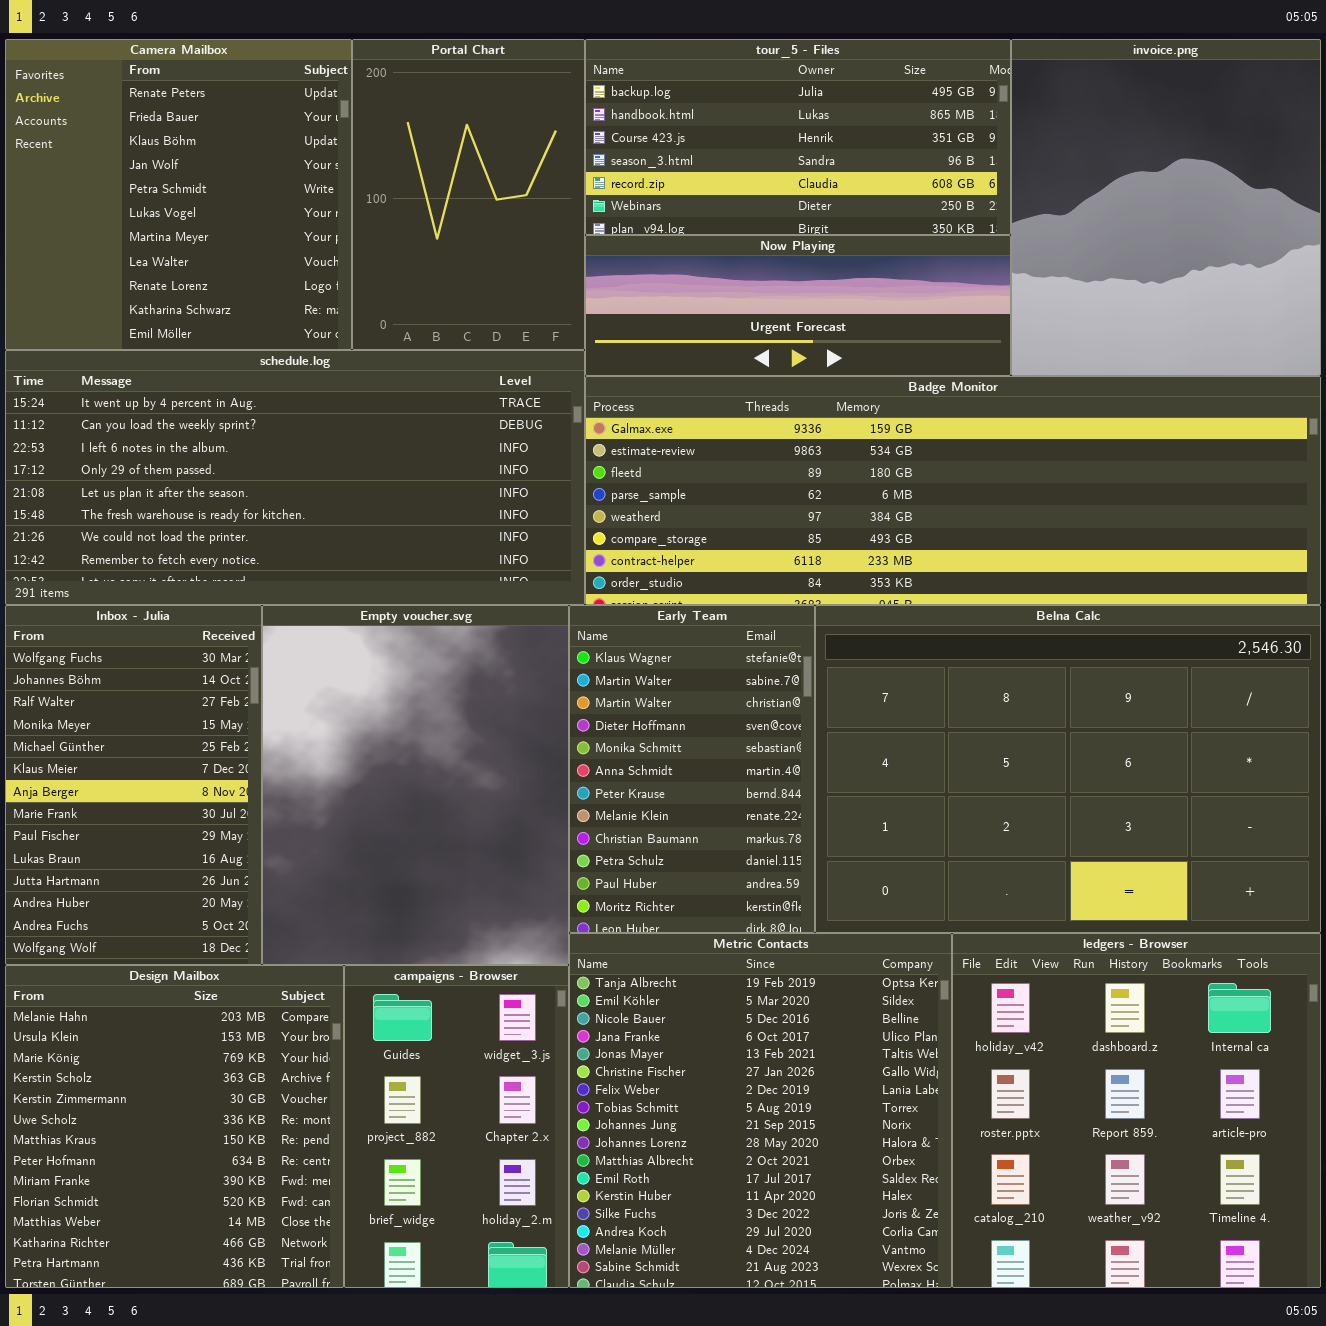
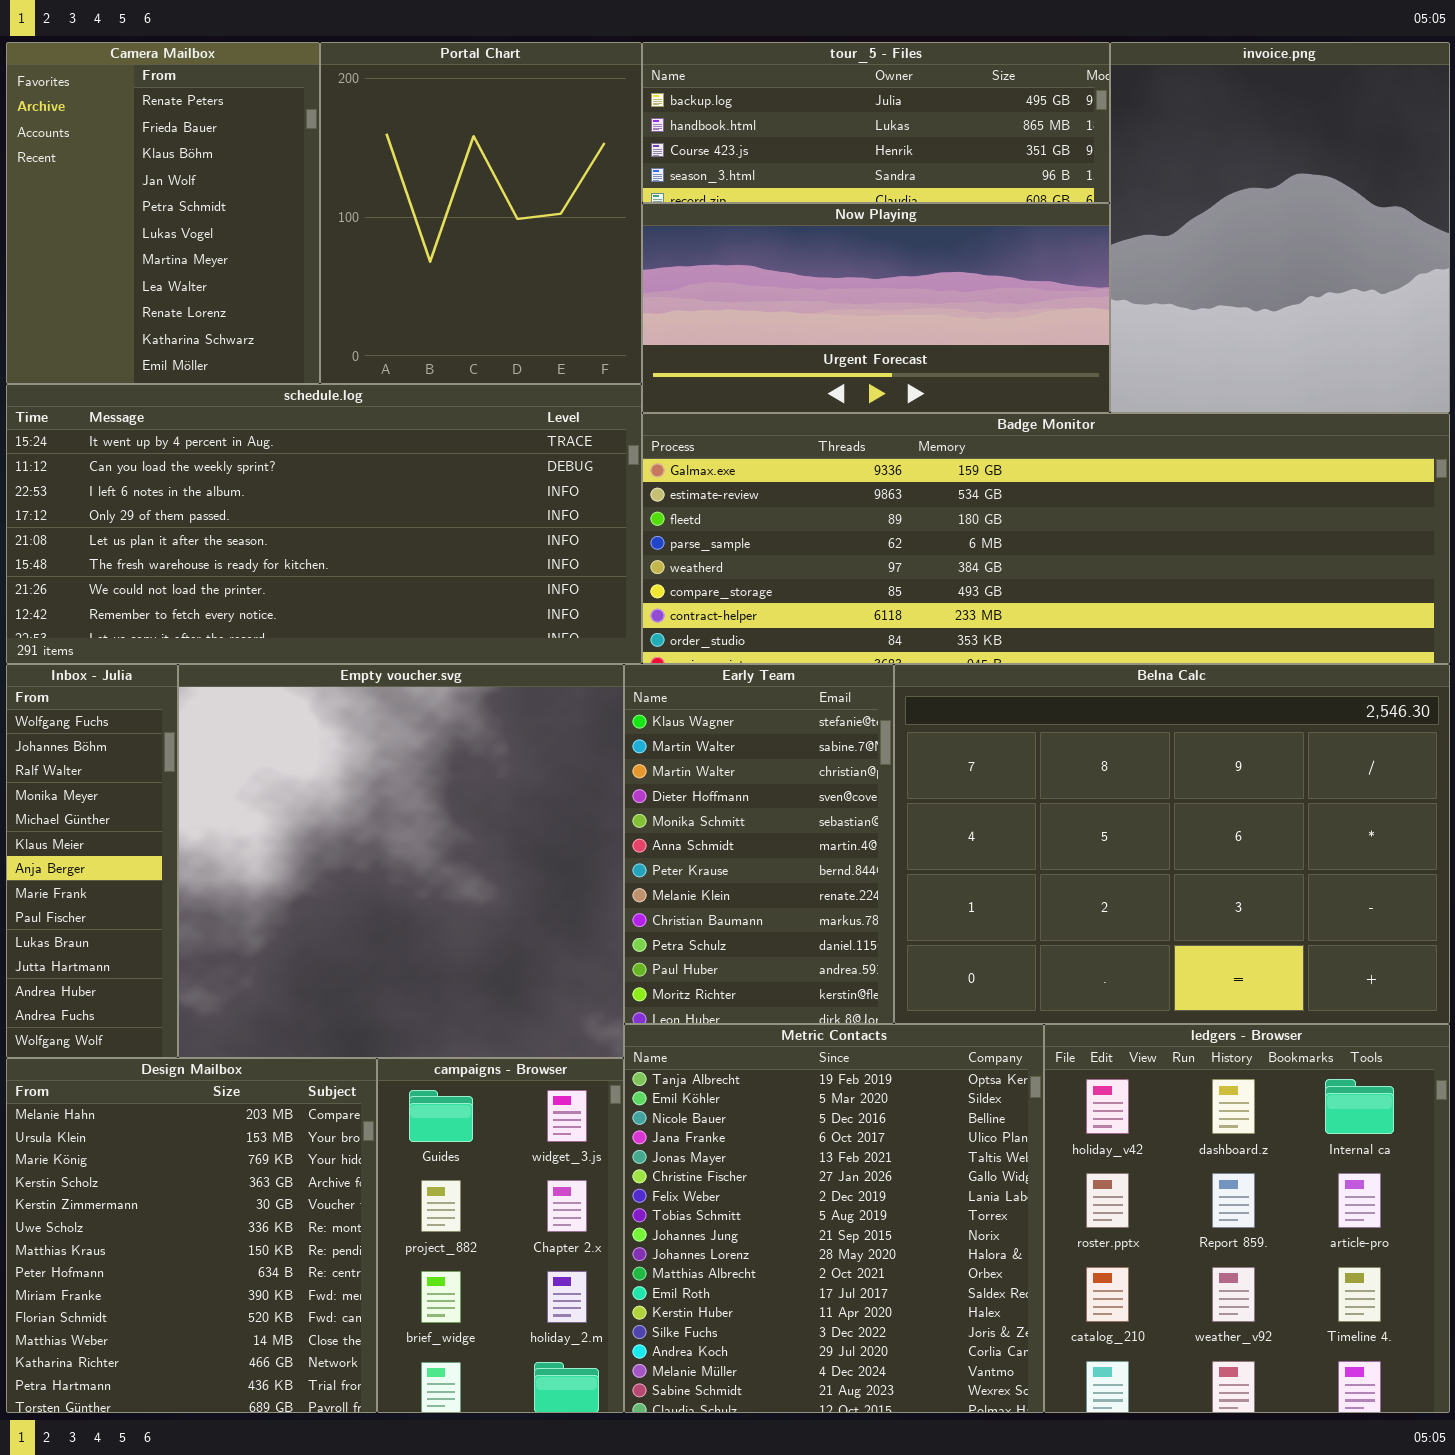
Camera Mailbox: [5,39,352,350] -> [6,42,320,384], resized
Portal Chart: [352,39,585,350] -> [320,42,642,384], resized
tour_5 - Files: [585,39,1011,235] -> [642,42,1110,203], resized
Now Playing: [585,235,1011,376] -> [642,203,1110,413], resized
Inbox - Julia: [5,605,262,965] -> [6,664,178,1058], resized
Empty voucher.svg: [262,605,569,965] -> [178,664,624,1058], resized

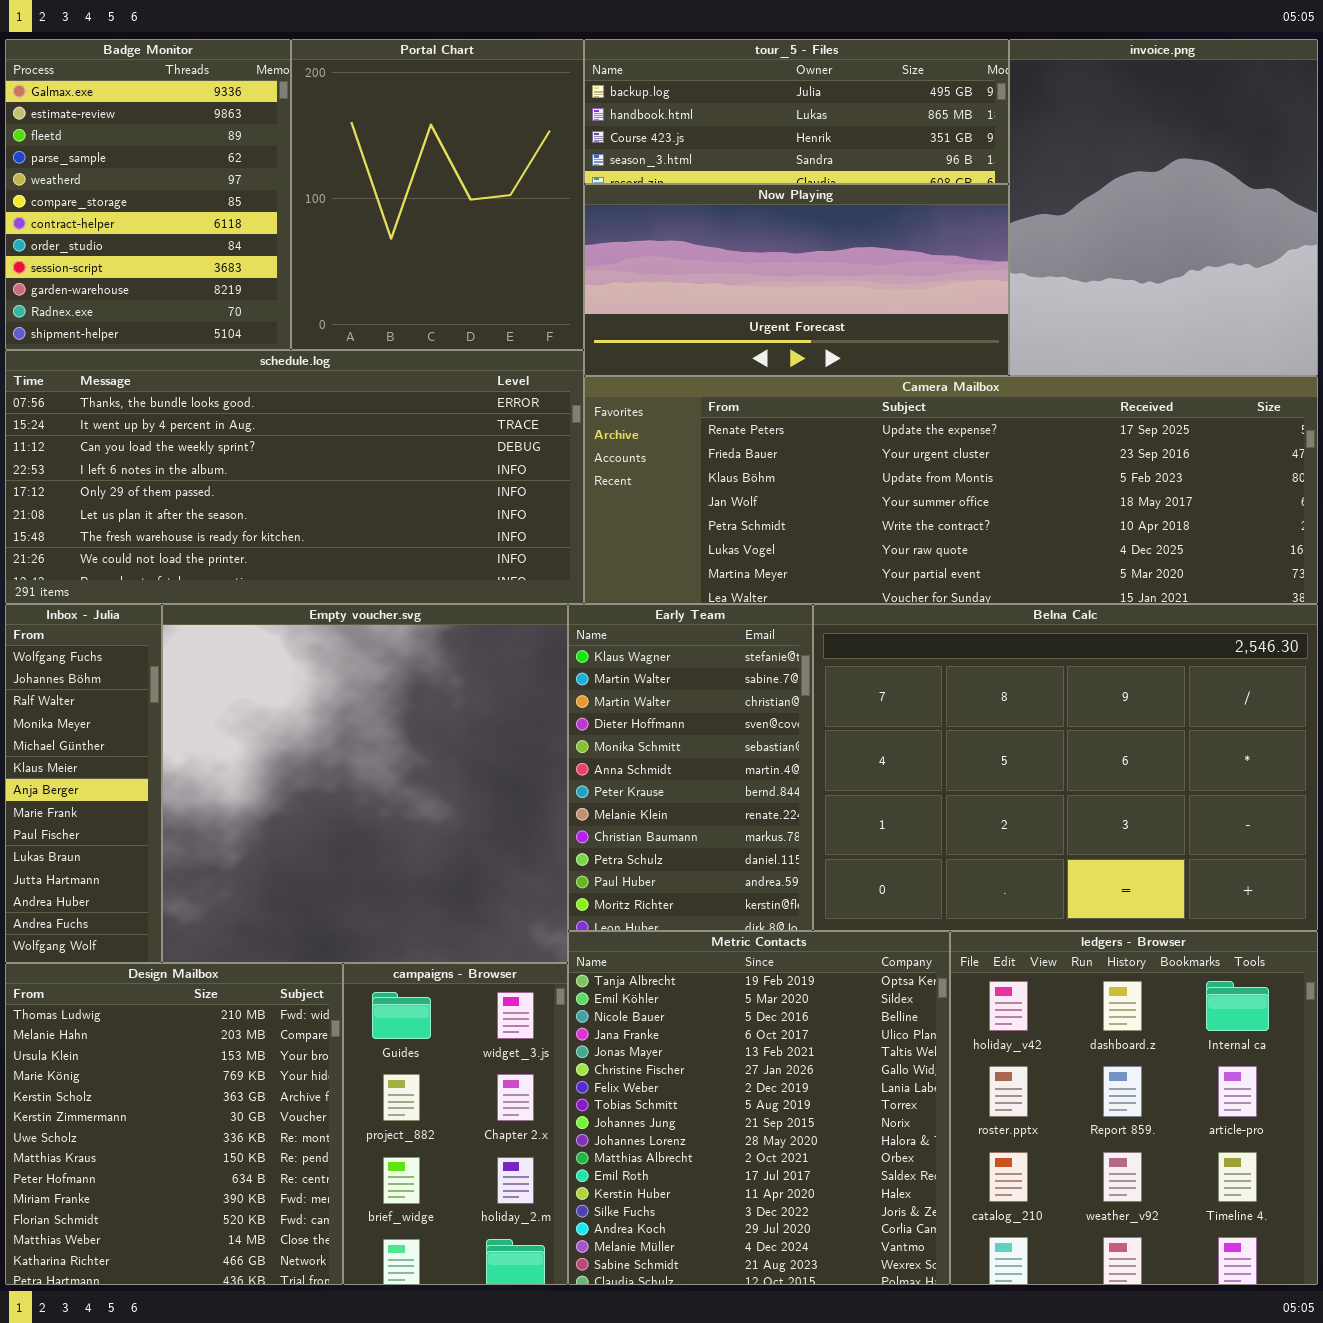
Camera Mailbox: [6,42,320,384] -> [584,376,1318,604], moved, resized
schedule.log: [6,384,642,664] -> [5,350,584,604], scrolled up 1 row
Badge Monitor: [642,413,1450,664] -> [5,39,291,350], moved, resized
Design Mailbox: [6,1058,377,1413] -> [5,963,343,1285], scrolled up 1 row

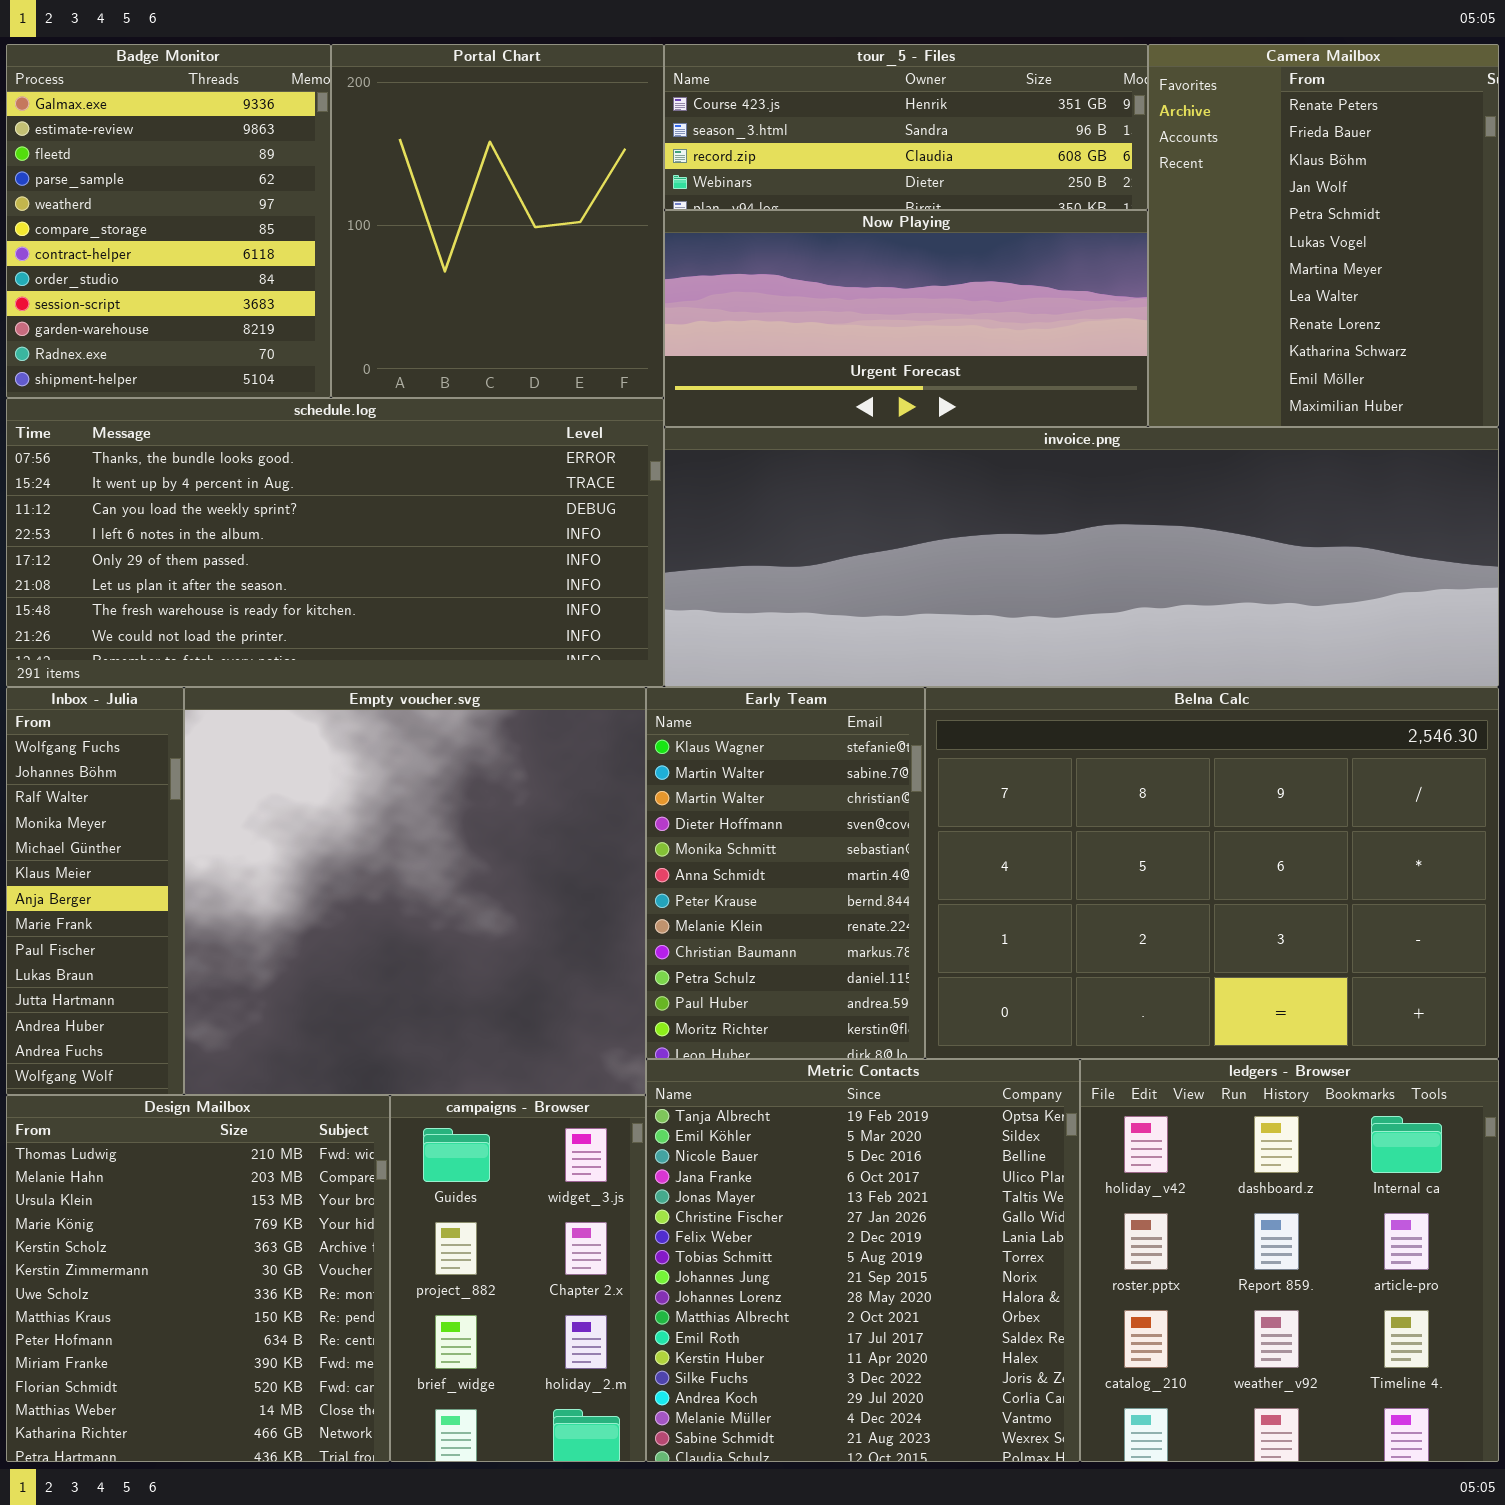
tour_5 - Files: [584,39,1009,184] -> [664,44,1148,210], scrolled down 2 rows
invoice.png: [1009,39,1318,376] -> [664,427,1499,687], moved, resized
Camera Mailbox: [584,376,1318,604] -> [1148,44,1499,427], moved, resized

